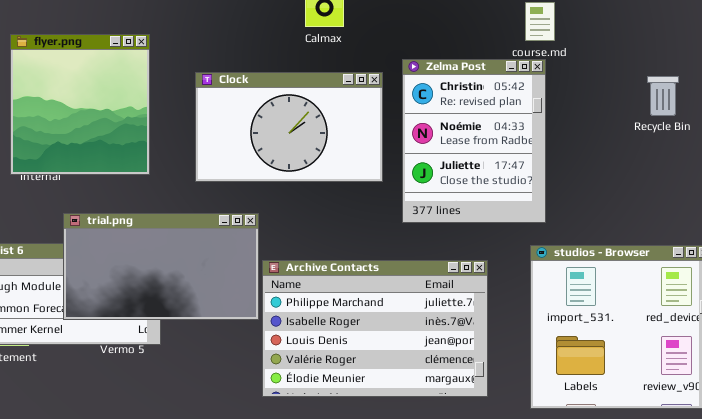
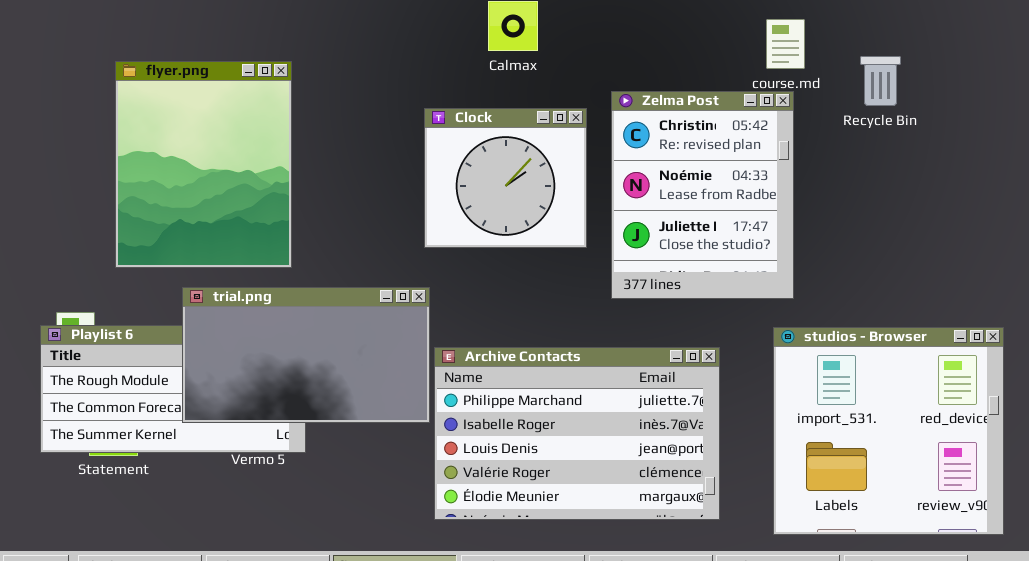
flyer.png: [10,34,150,175] -> [115,61,292,268], resized
Clock: [195,72,383,182] -> [424,108,587,248], resized
Recycle Bin: [647,76,679,116] -> [860,56,901,106], moved

